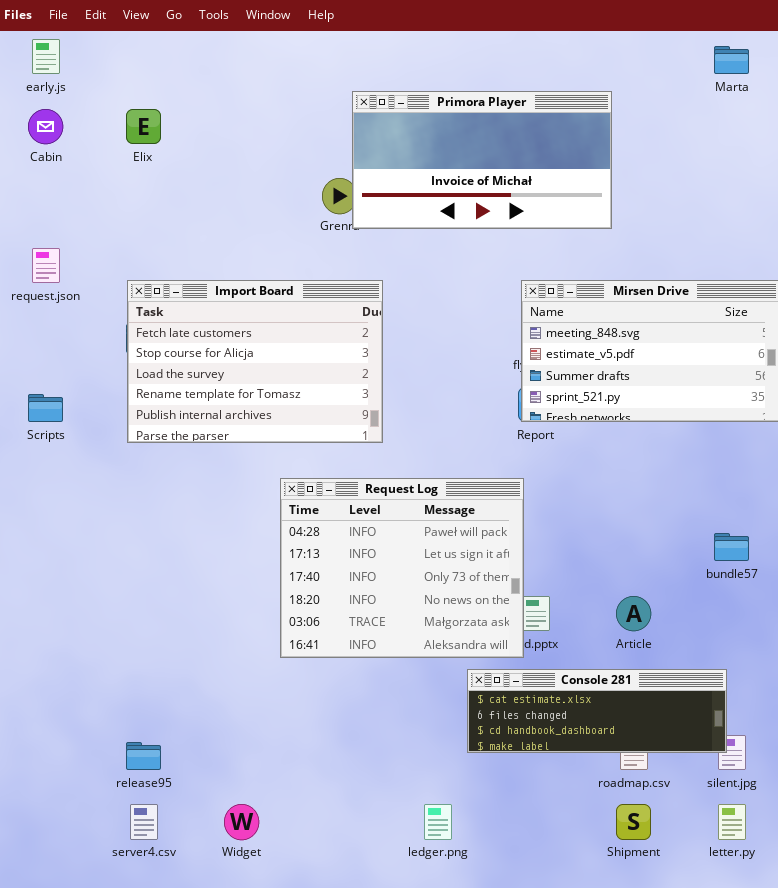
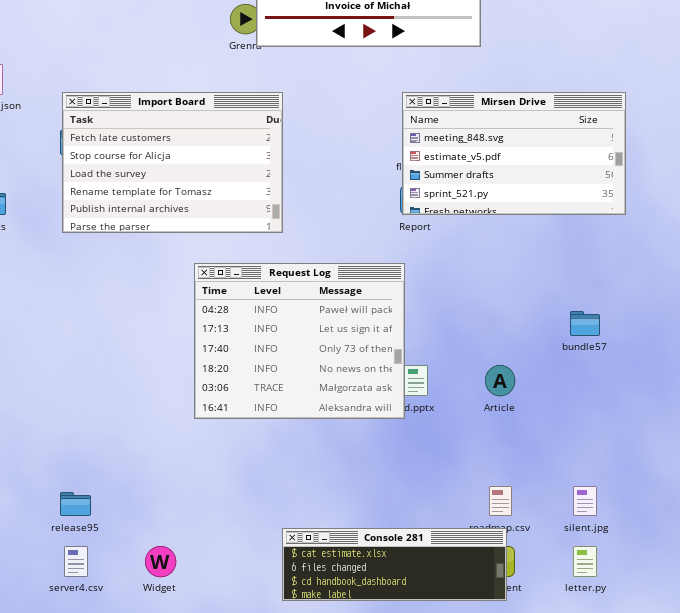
Console 281: [467,669,727,753] -> [282,528,507,601], moved

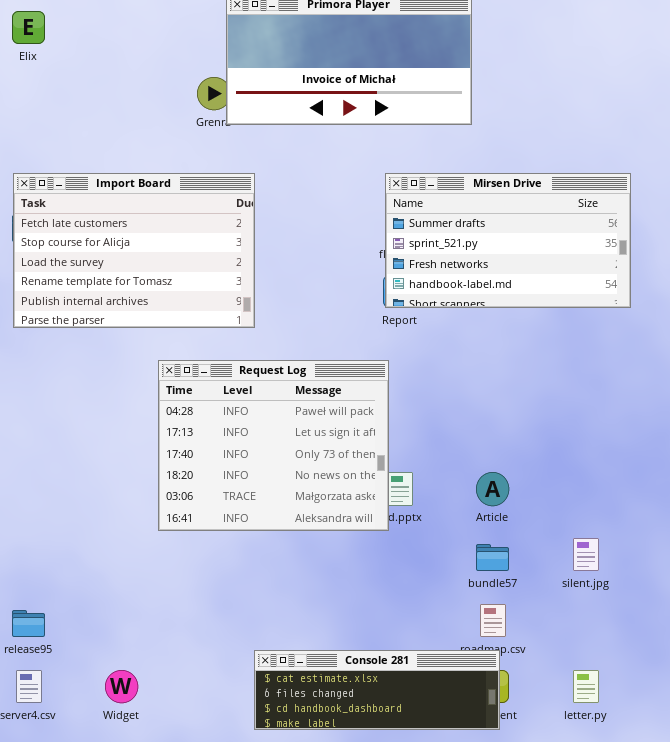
Mirsen Drive: [402,92,626,215] -> [385,173,631,308], scrolled down 2 rows
bundle57: [570,311,600,336] -> [476,544,509,571], moved
silent.jpg: [573,486,597,516] -> [573,538,599,571], moved

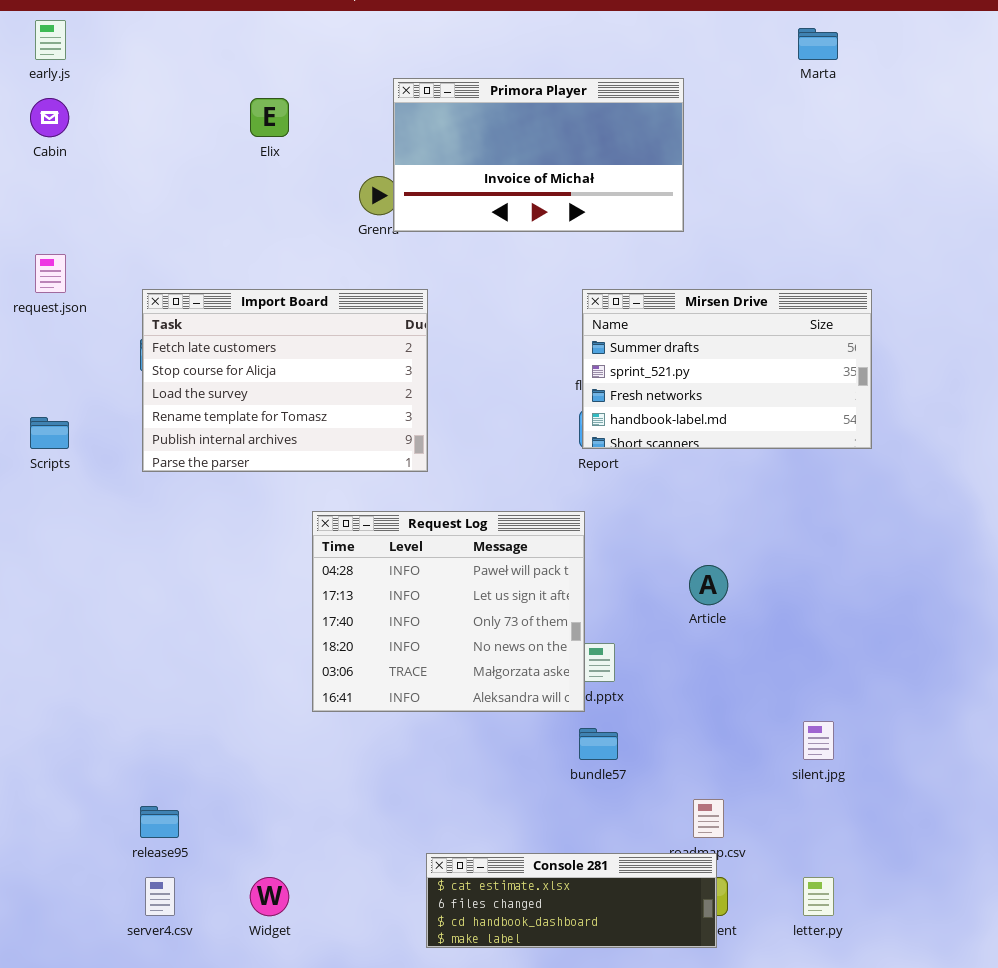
Elix: [12,11,45,44] -> [250,98,289,137], moved
Article: [476,472,509,506] -> [689,565,728,605], moved
bundle57: [476,544,509,571] -> [579,728,618,760], moved

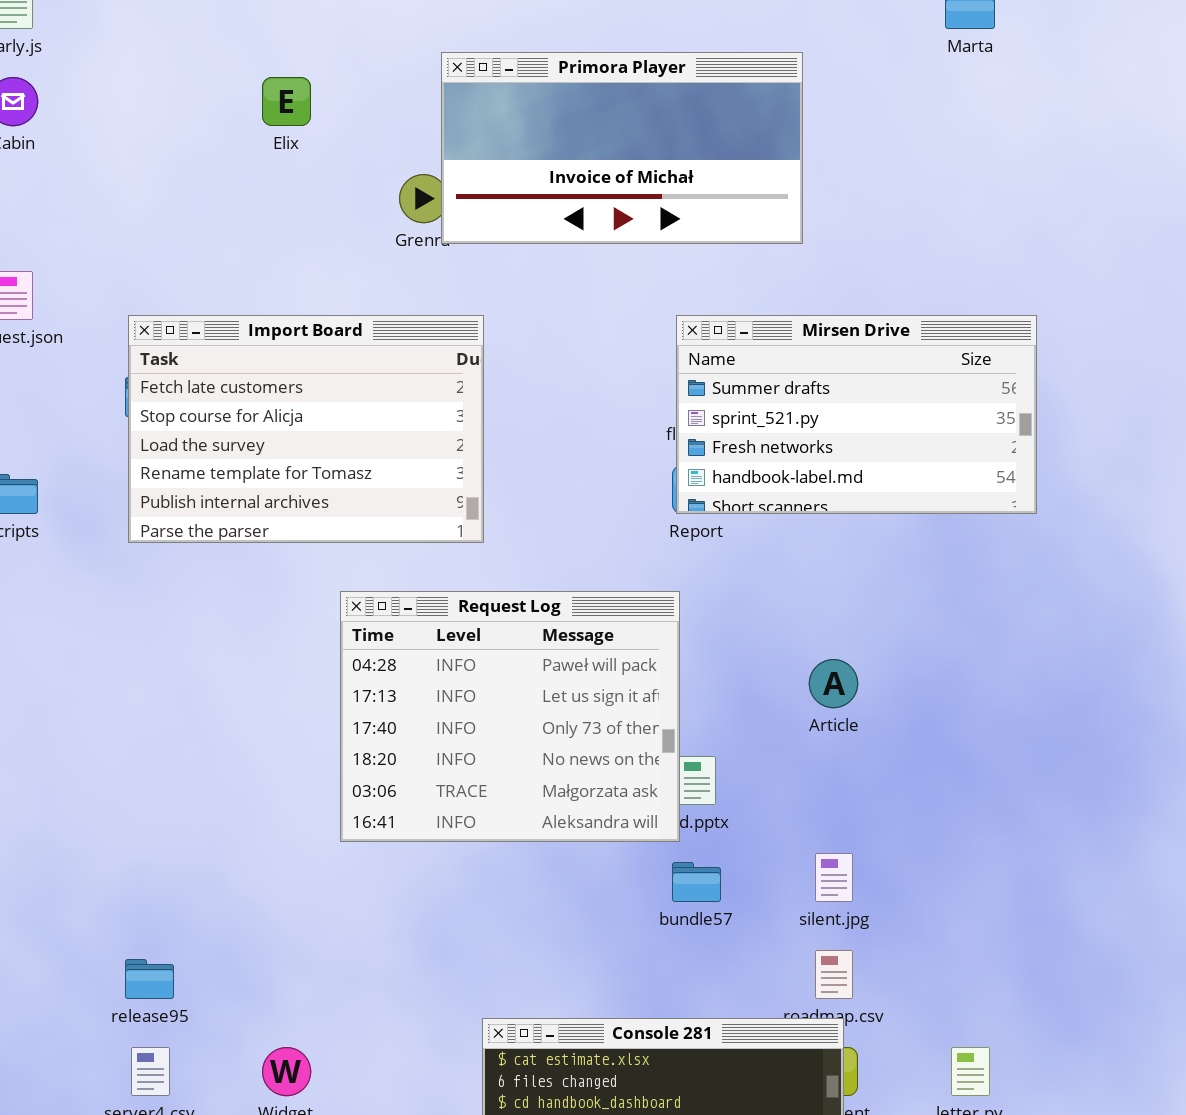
silent.jpg: [803,721,834,760] -> [815,853,853,902], moved

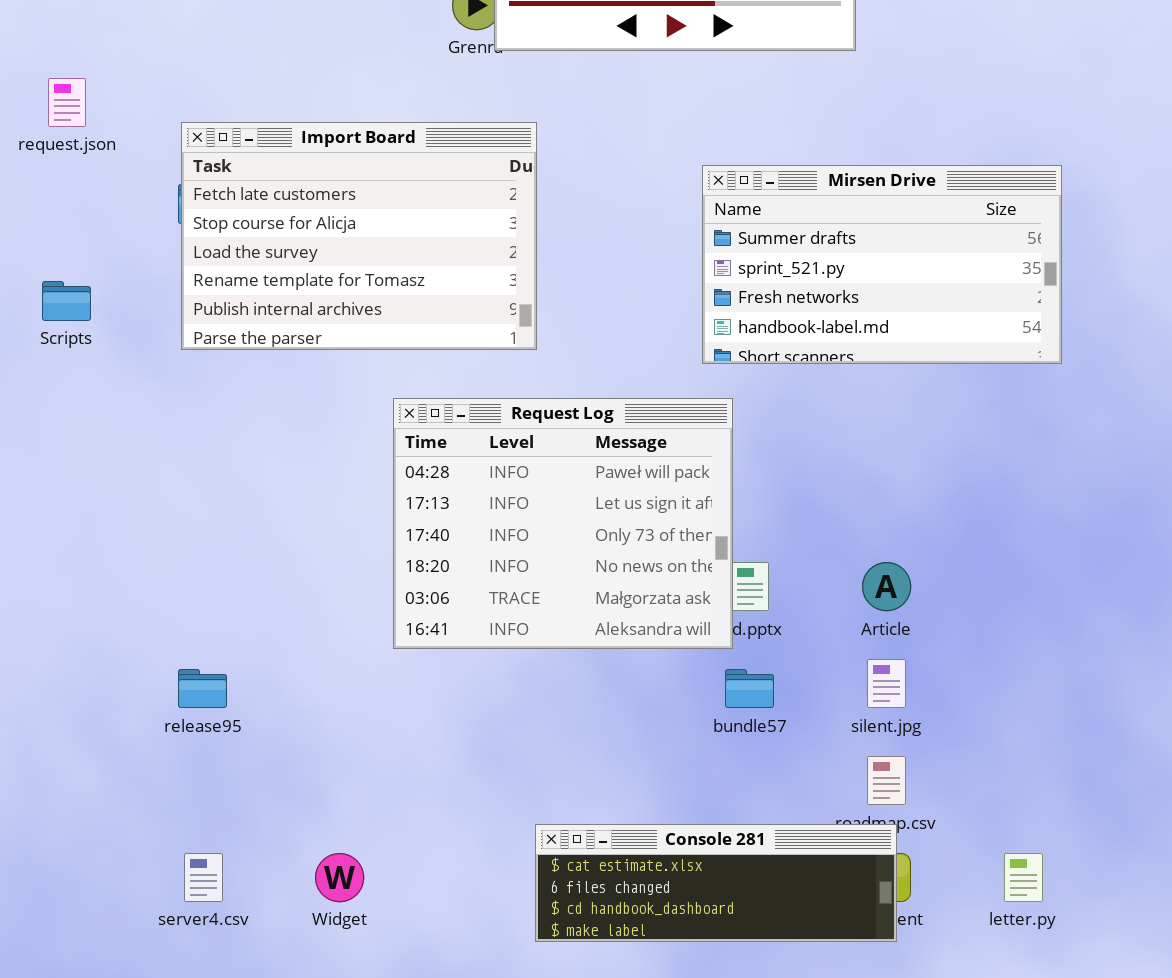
Mirsen Drive: [676,315,1037,514] -> [702,165,1062,364], moved
Article: [809,659,858,708] -> [862,562,911,611], moved
release95: [125,959,174,999] -> [178,669,227,708], moved

